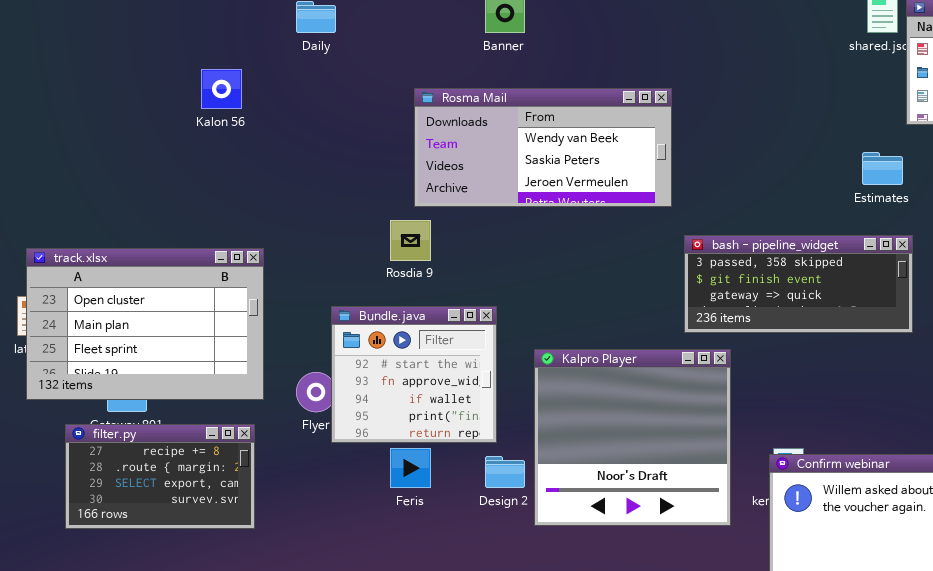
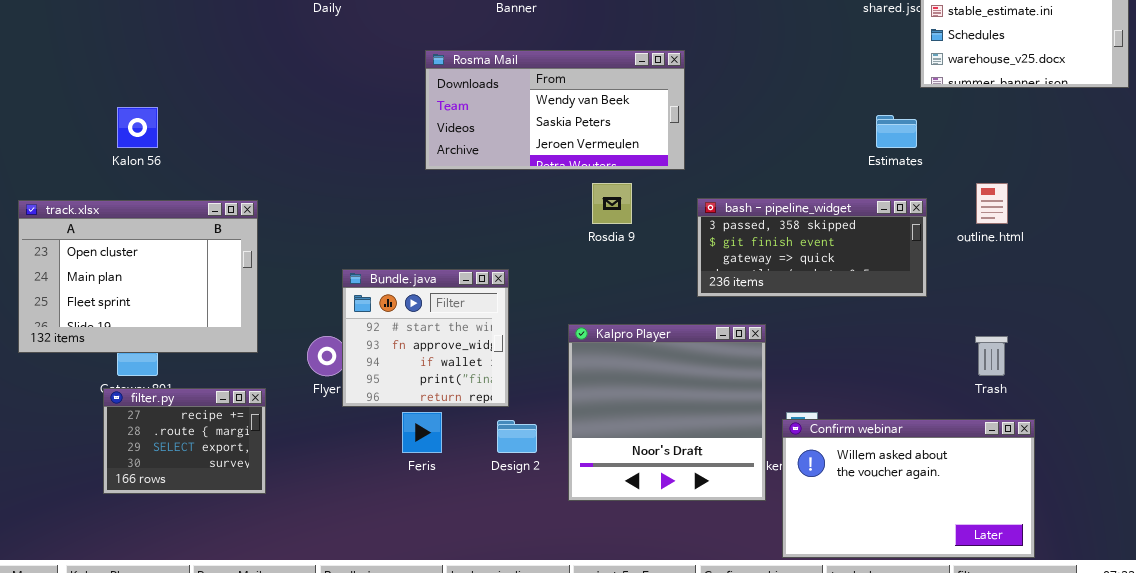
Kalon 56: [201,69,242,109] -> [117,107,158,148], moved
Rosdia 9: [390,220,431,261] -> [592,183,632,224], moved
track.xlsx: [26,248,264,400] -> [18,200,258,353], moved
Kalpro Player: [534,349,731,526] -> [568,324,766,501], moved
filter.py: [65,424,255,529] -> [103,388,266,494], resized

